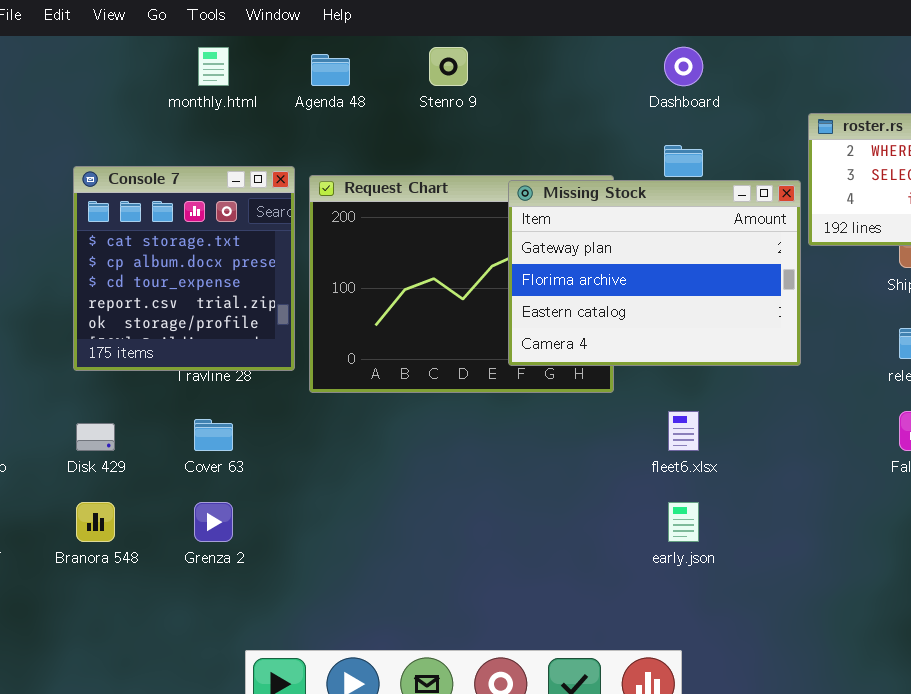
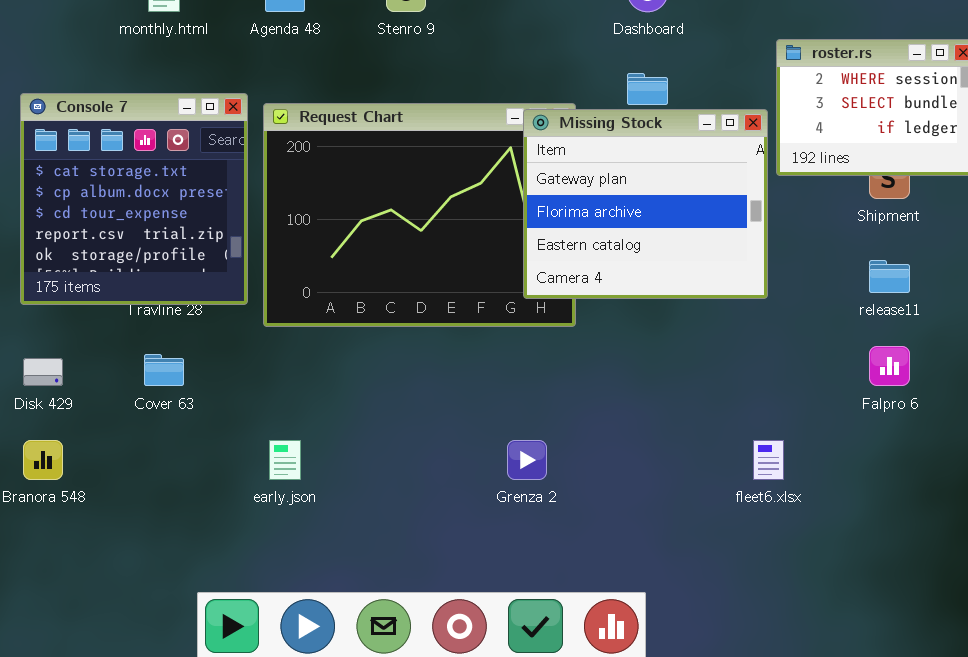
Missing Stock: [508,180,801,366] -> [523,109,768,299], resized
fleet6.xlsx: [668,411,699,451] -> [753,440,784,480], moved
Grenza 2: [194,502,233,542] -> [507,440,547,480], moved
early.json: [668,502,699,542] -> [269,440,301,480], moved

